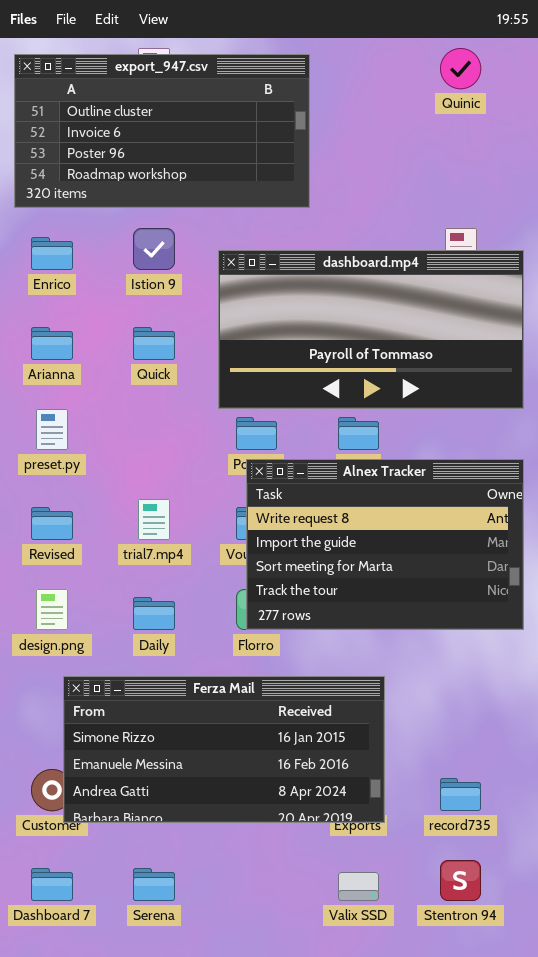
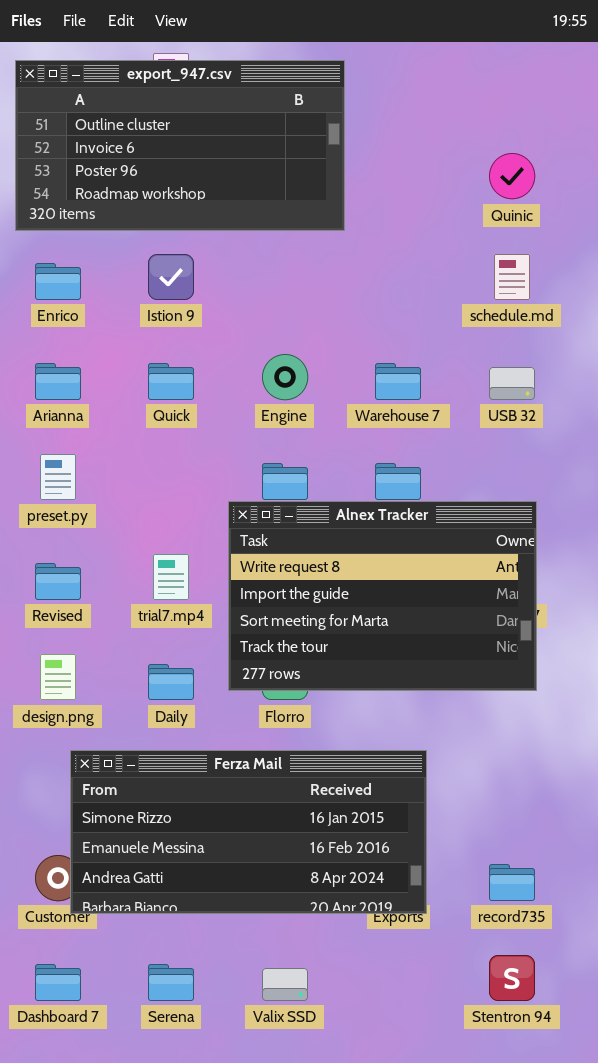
Quinic: [440,48,481,89] -> [489,153,535,199], moved
dashboard.mp4: [218,250,524,409] -> none, closed
Alnex Tracker: [246,459,524,630] -> [228,501,537,691], moved
Valix SSD: [338,872,379,901] -> [262,968,308,1001], moved

